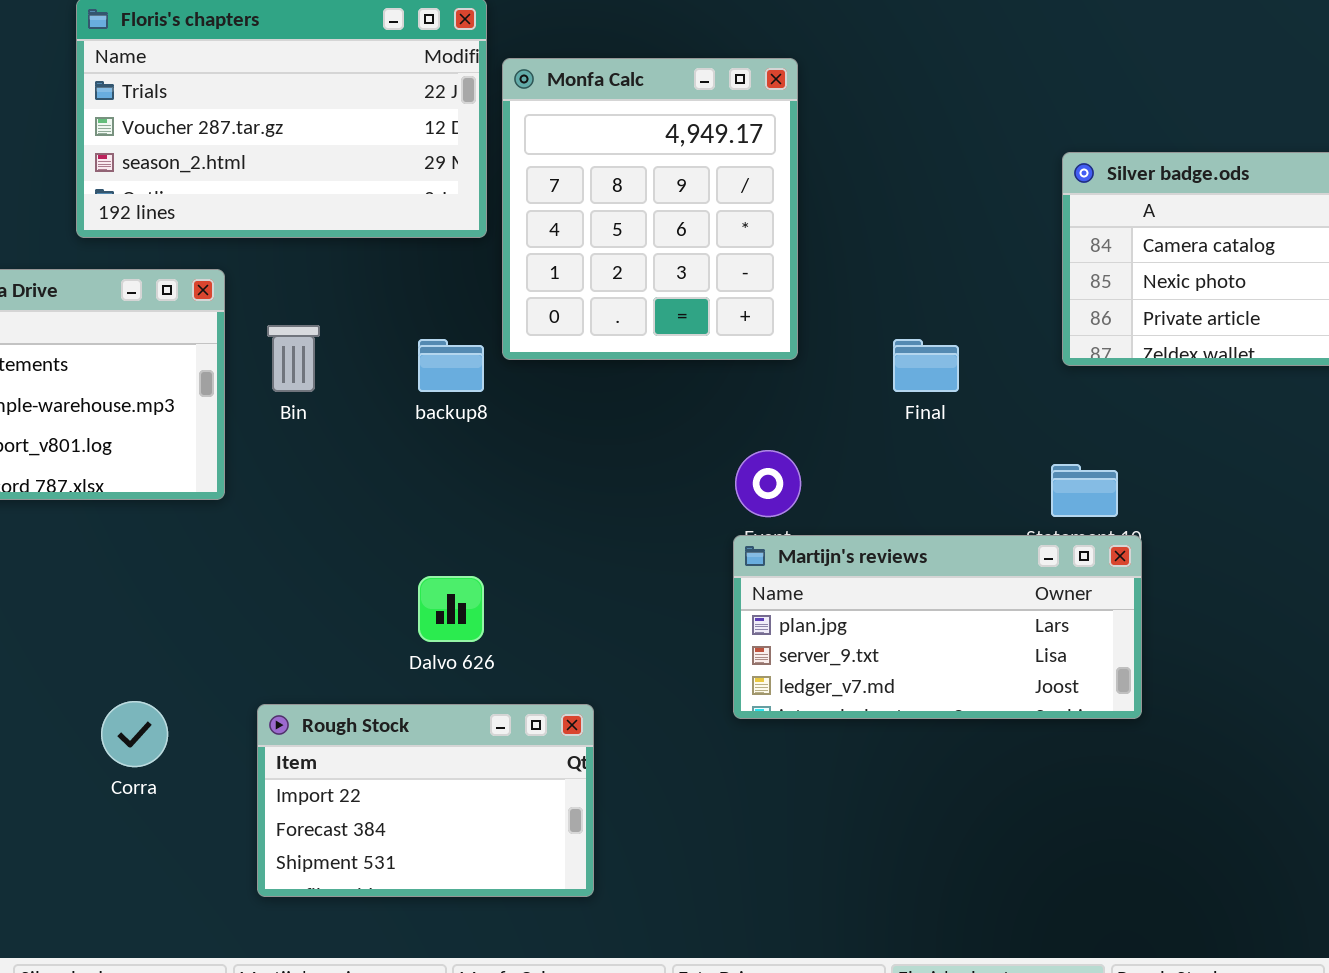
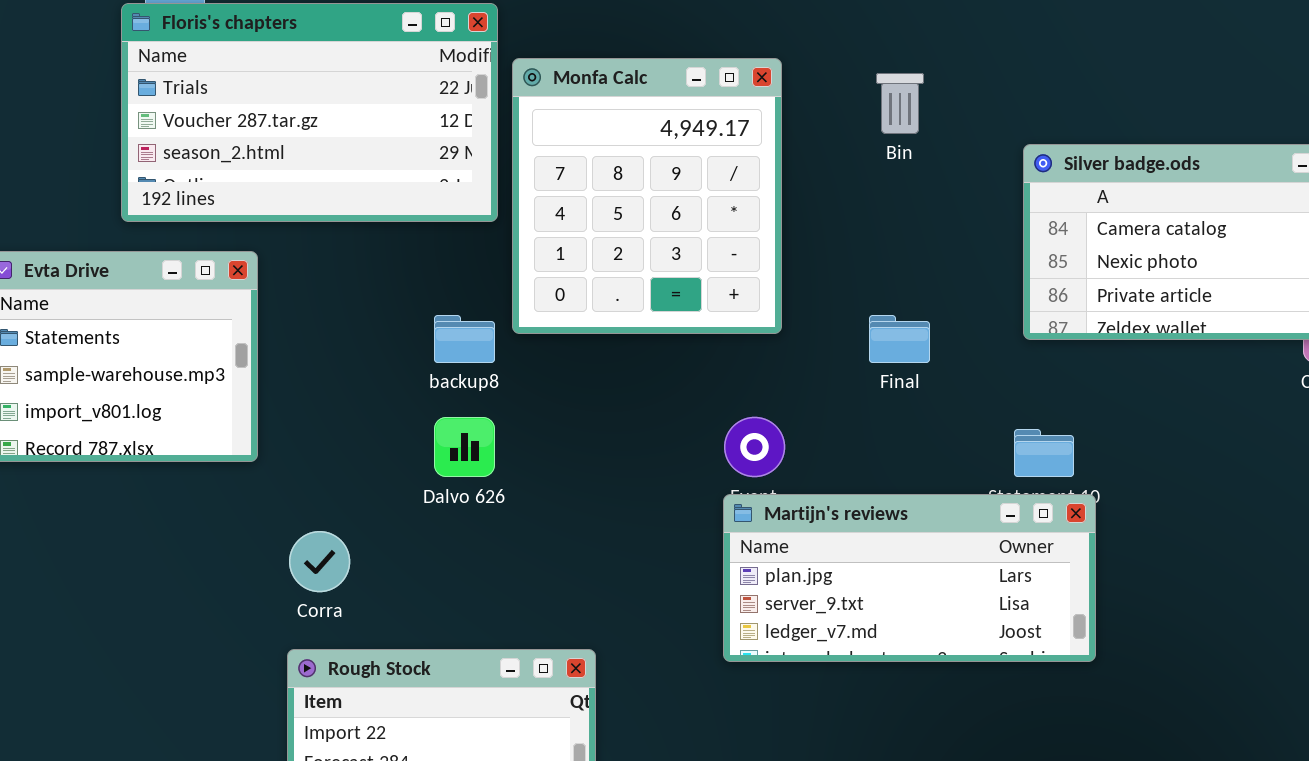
Bin: [267,325,320,392] -> [876,73,924,134], moved
Dalvo 626: [418,576,484,642] -> [434,417,495,477], moved
Corra: [101,701,168,767] -> [289,531,350,592], moved

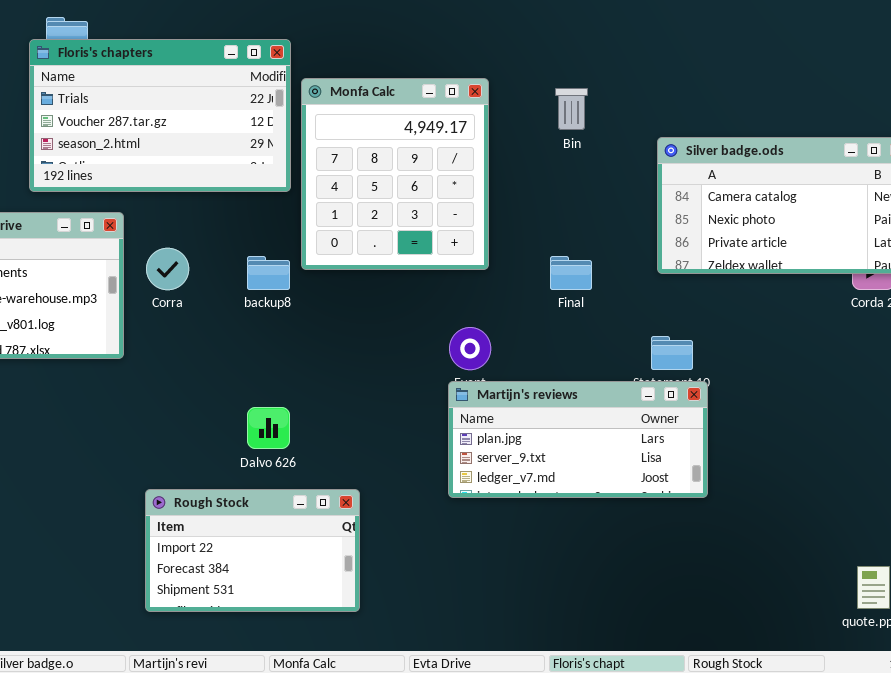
Dalvo 626: [434,417,495,477] -> [247,407,290,449], moved
Corra: [289,531,350,592] -> [146,248,189,290], moved

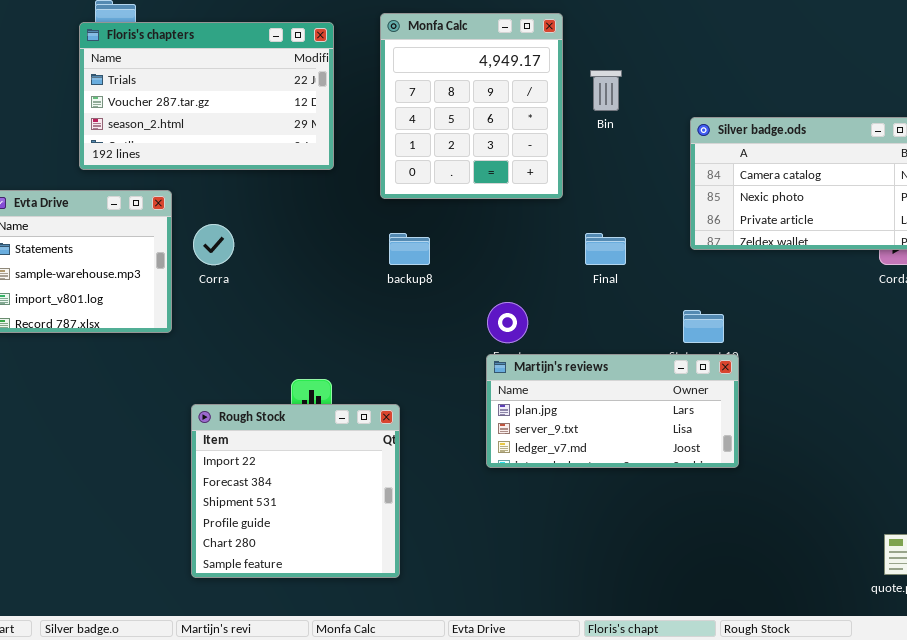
Monfa Calc: [301,78,489,270] -> [380,13,563,199], moved
backup8: [247,256,290,290] -> [389,233,430,265], moved
Rough Stock: [145,489,360,612] -> [191,404,400,578], resized

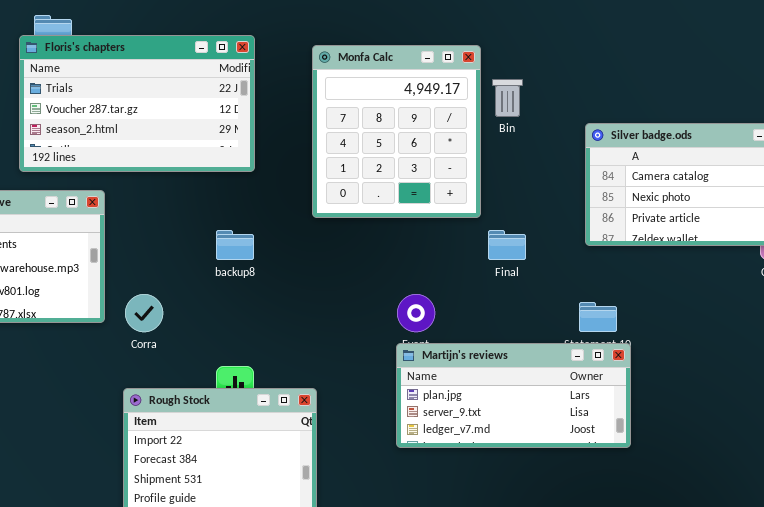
Monfa Calc: [380,13,563,199] -> [312,45,481,218], moved
Corra: [193,224,234,265] -> [125,294,163,332], moved
backup8: [389,233,430,265] -> [216,230,254,260], moved

